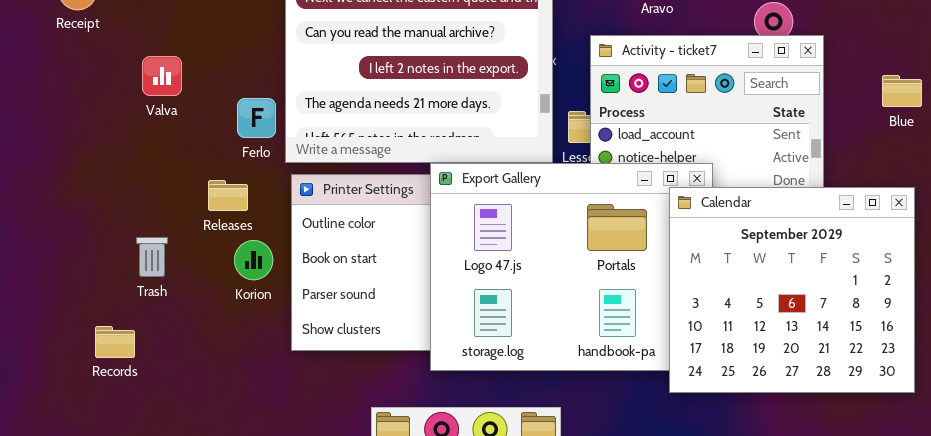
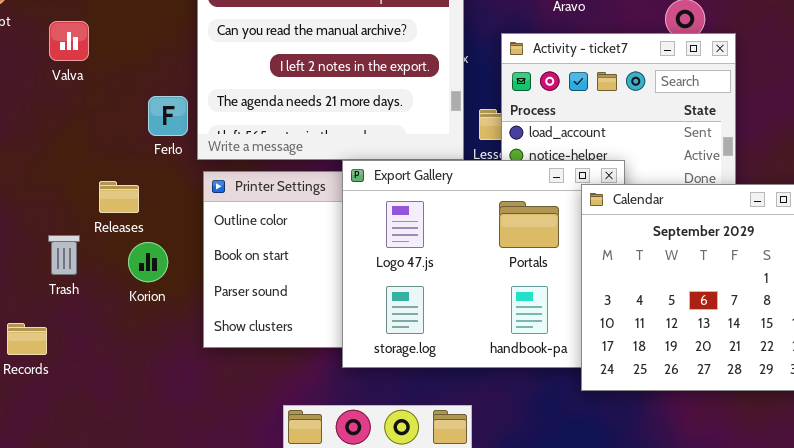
Valva: [142,56,182,96] -> [49,21,89,61], moved
Releases: [208,180,248,211] -> [99,181,139,213], moved
Korion: [234,240,273,280] -> [128,242,168,282], moved

